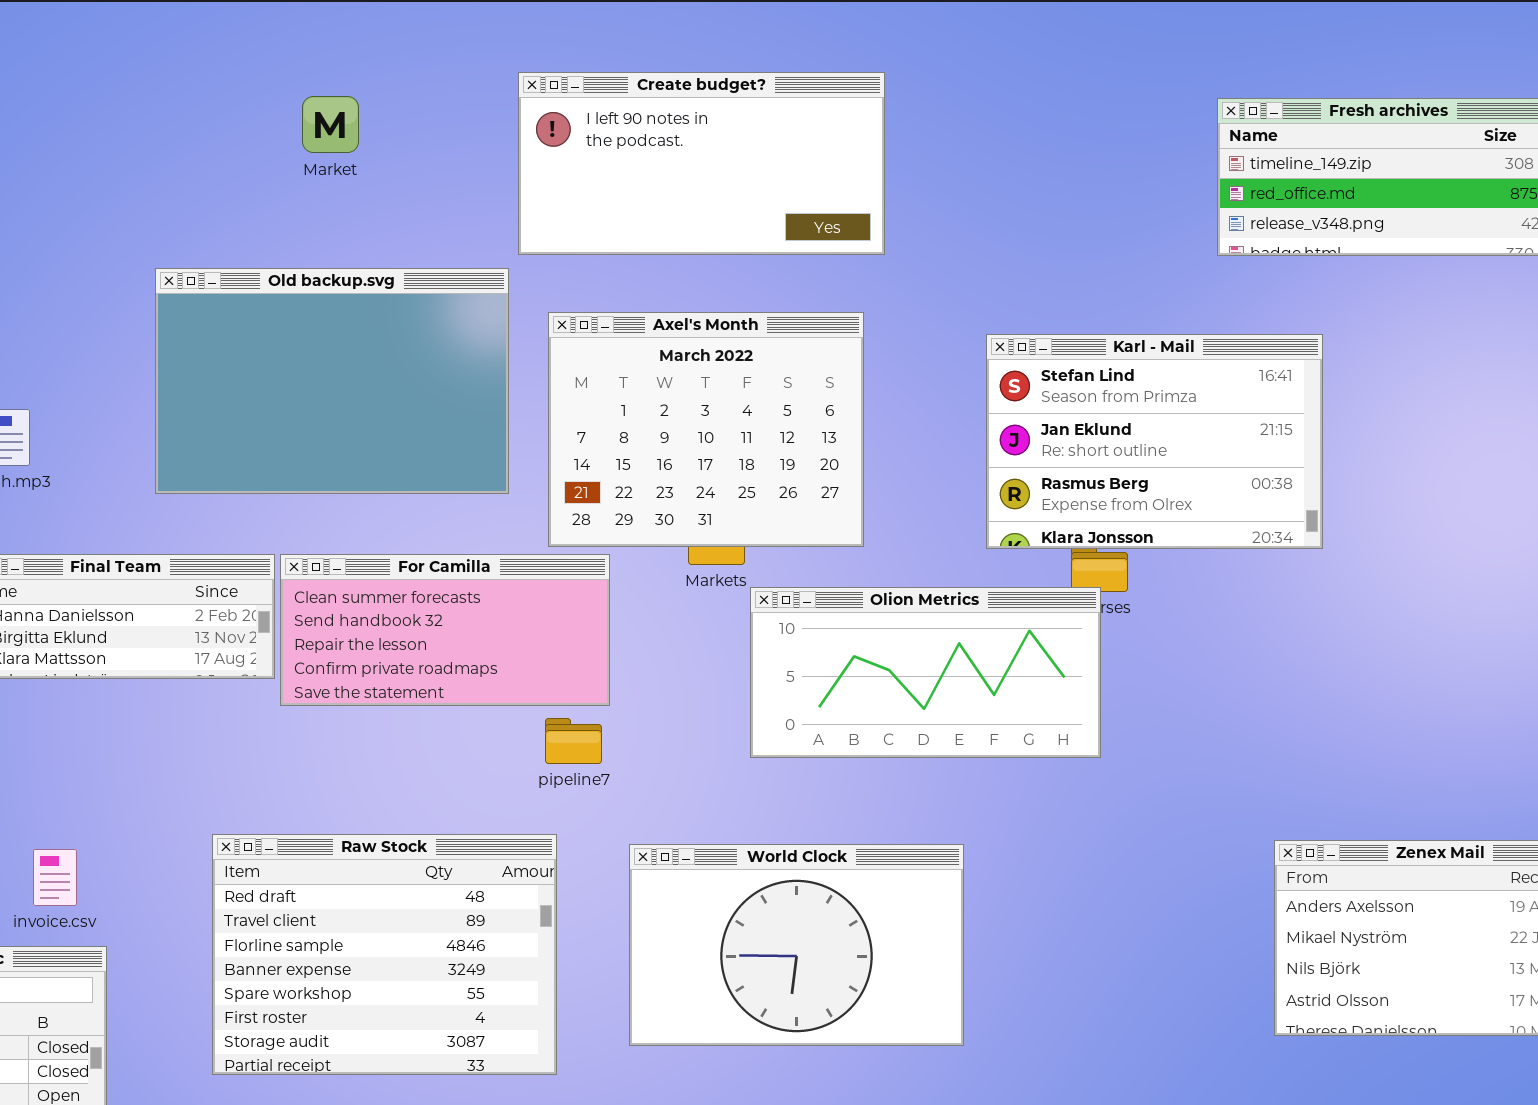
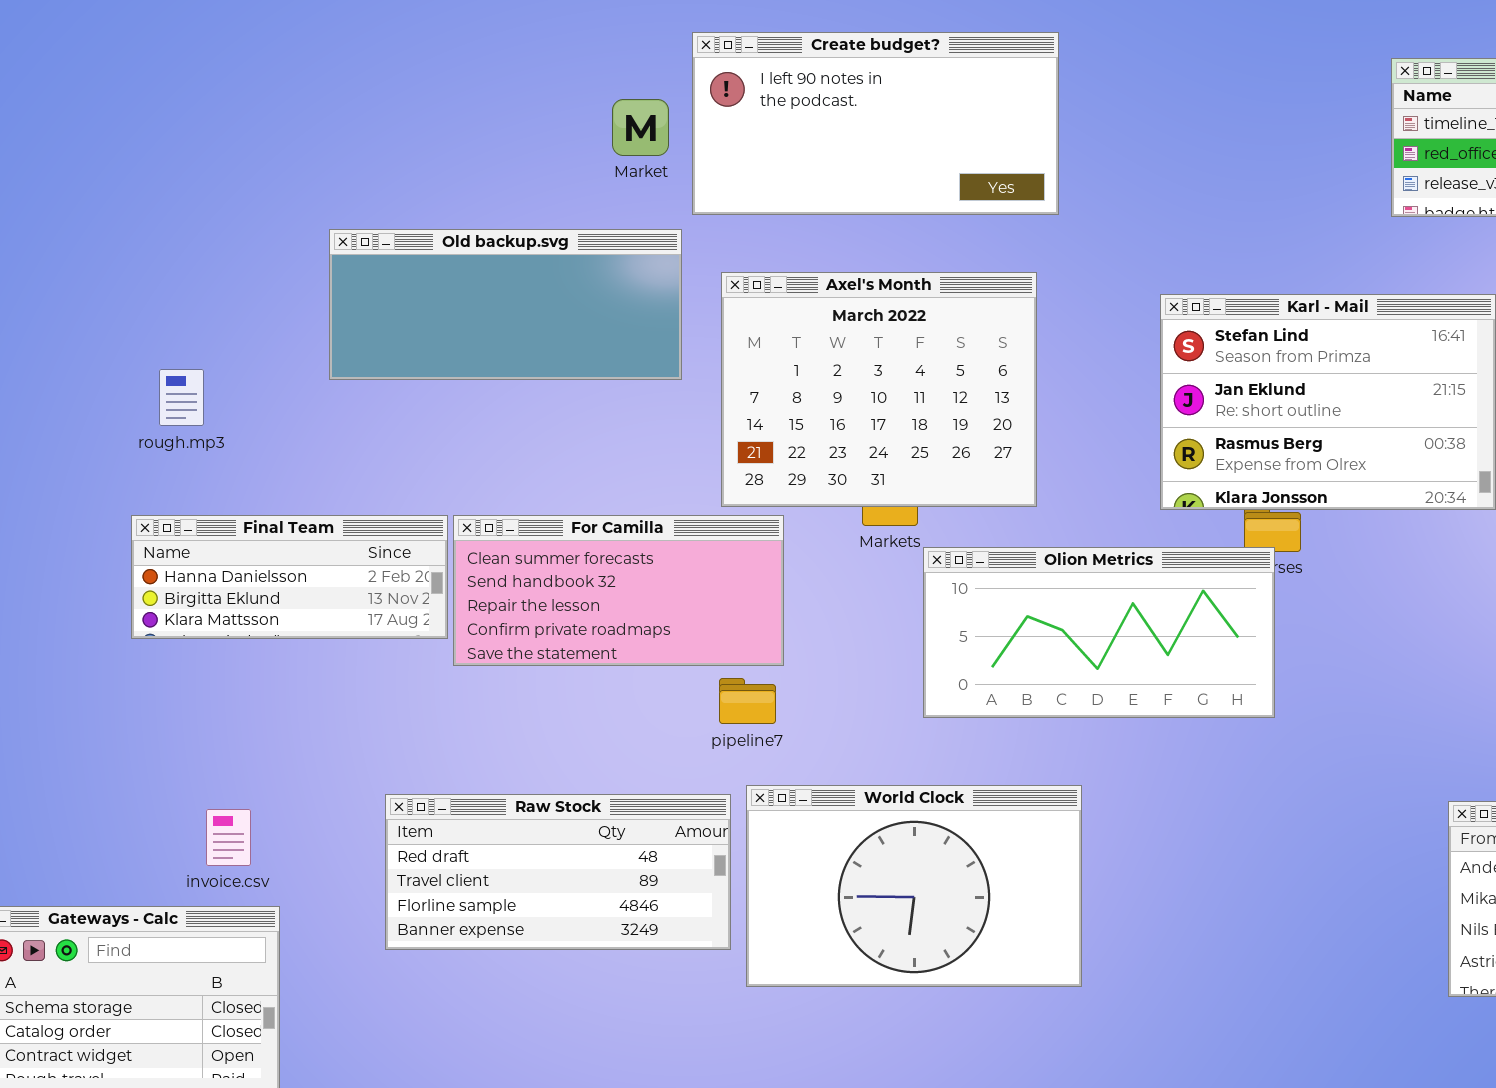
Market: [302,96,359,153] -> [612,99,669,156], moved
Old backup.svg: [155,268,509,494] -> [329,229,682,380], resized
Raw Stock: [212,834,557,1075] -> [385,794,731,950], resized
World Clock: [629,844,964,1046] -> [746,785,1082,987], moved

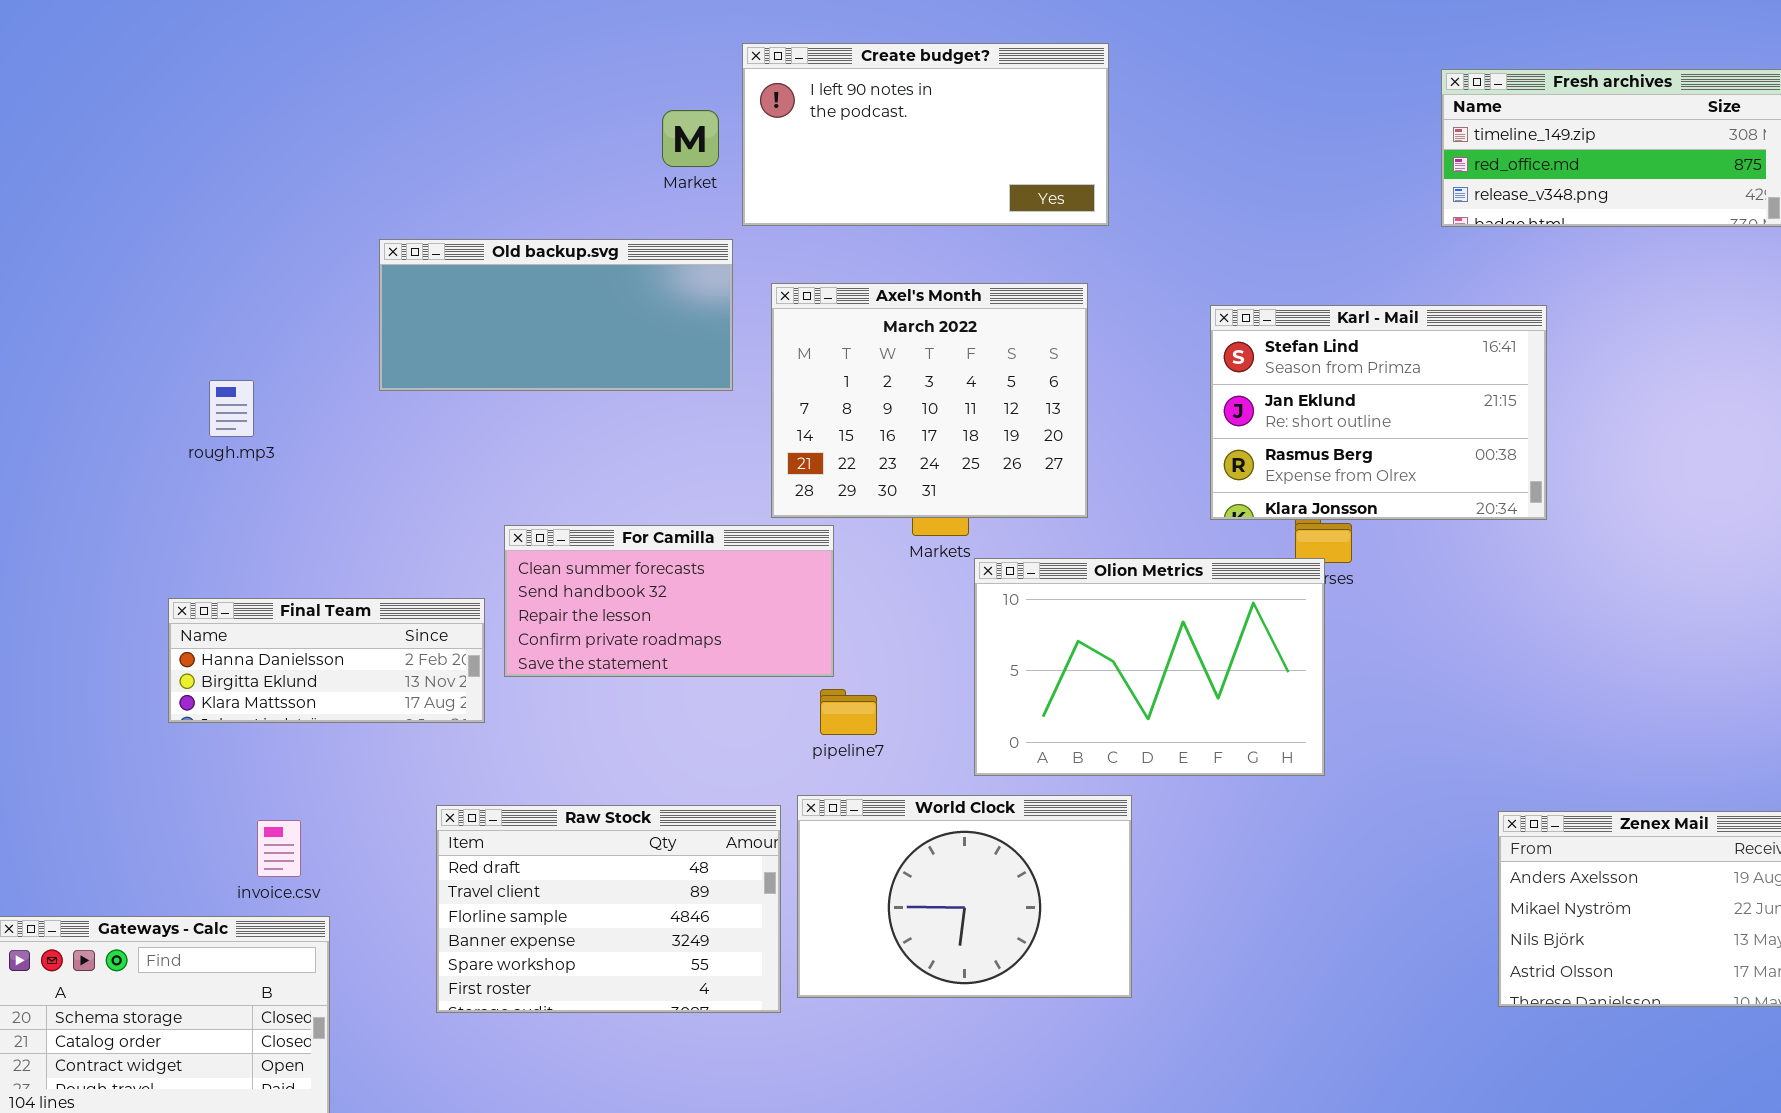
Final Team: [131,515,448,639] -> [168,598,485,723], moved
Olion Metrics: [923,547,1275,718] -> [974,558,1325,776], resized
pipeline7: [719,678,776,724] -> [820,689,877,735], moved
Raw Stock: [385,794,731,950] -> [436,805,781,1013], resized

